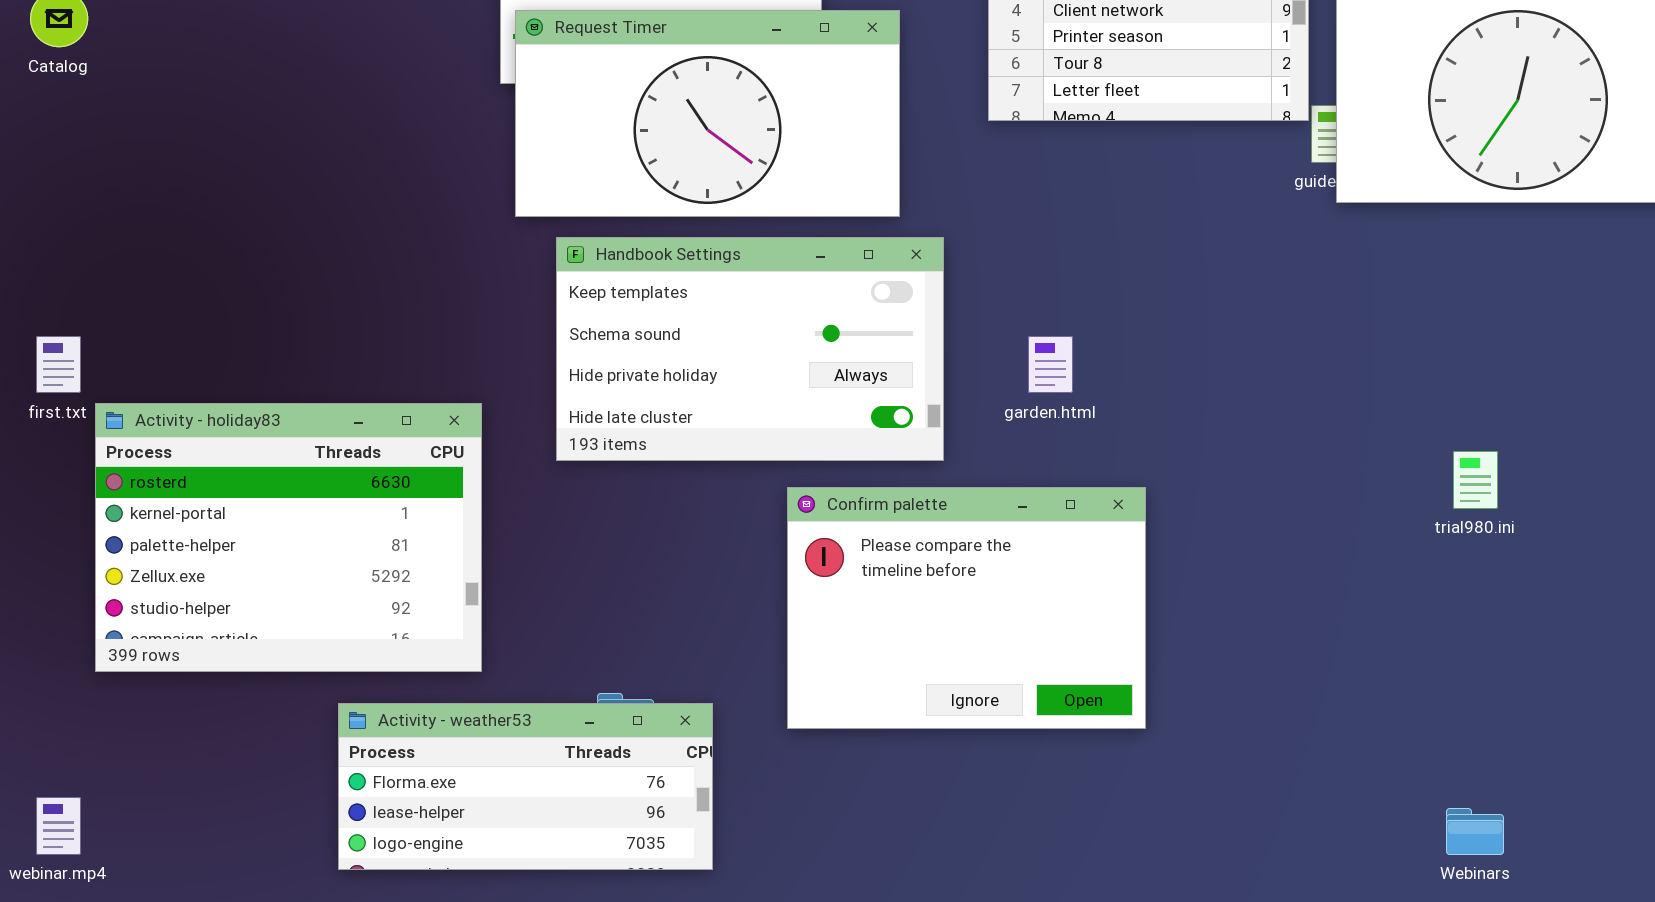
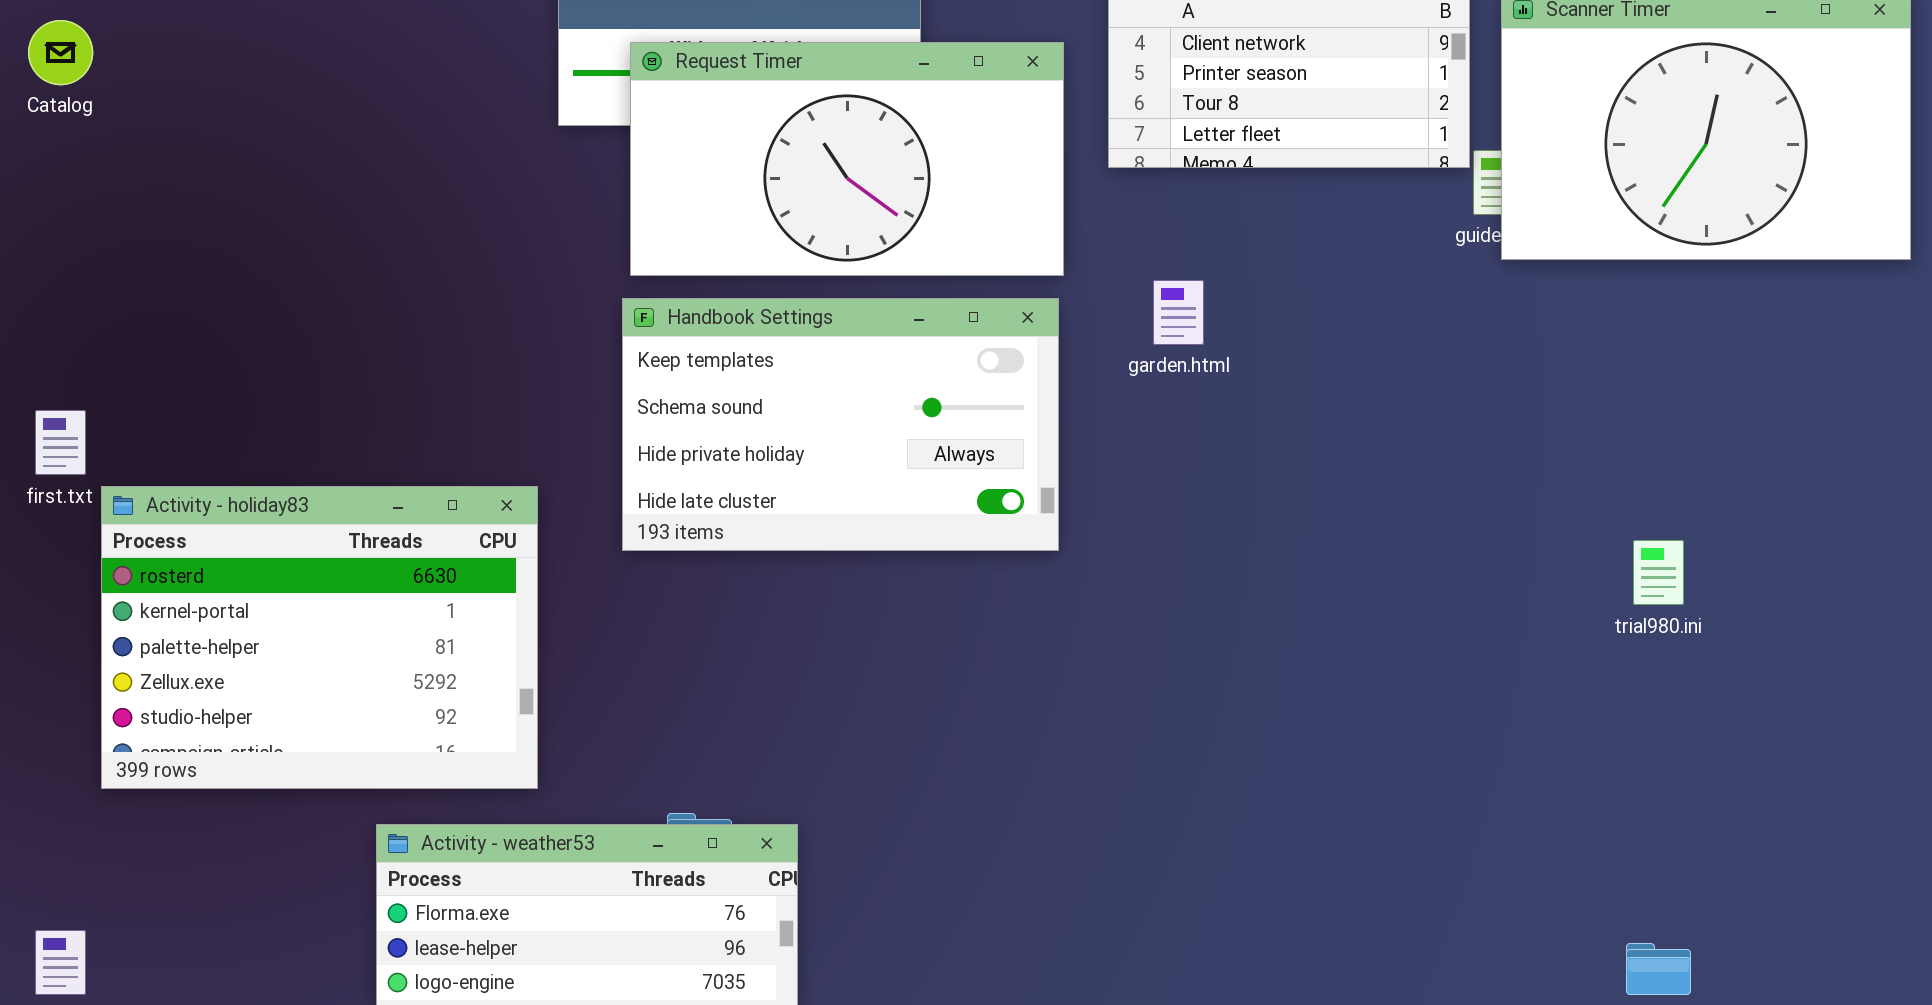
Request Timer: [515,10,900,217] -> [630,42,1064,276], moved
garden.html: [1028,336,1073,393] -> [1153,280,1204,345], moved
Confirm palette: [787,487,1146,729] -> none, closed

